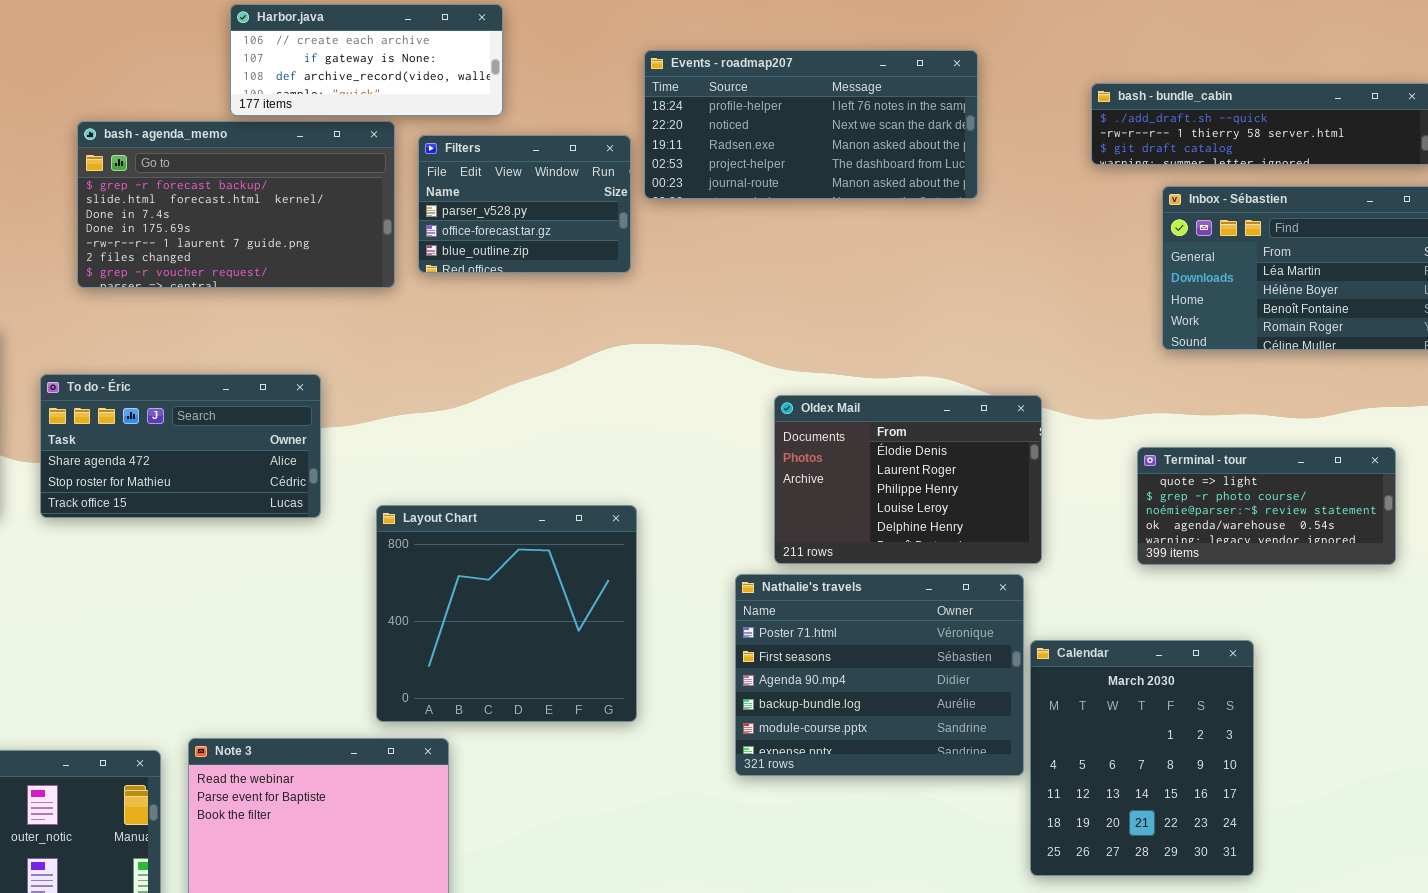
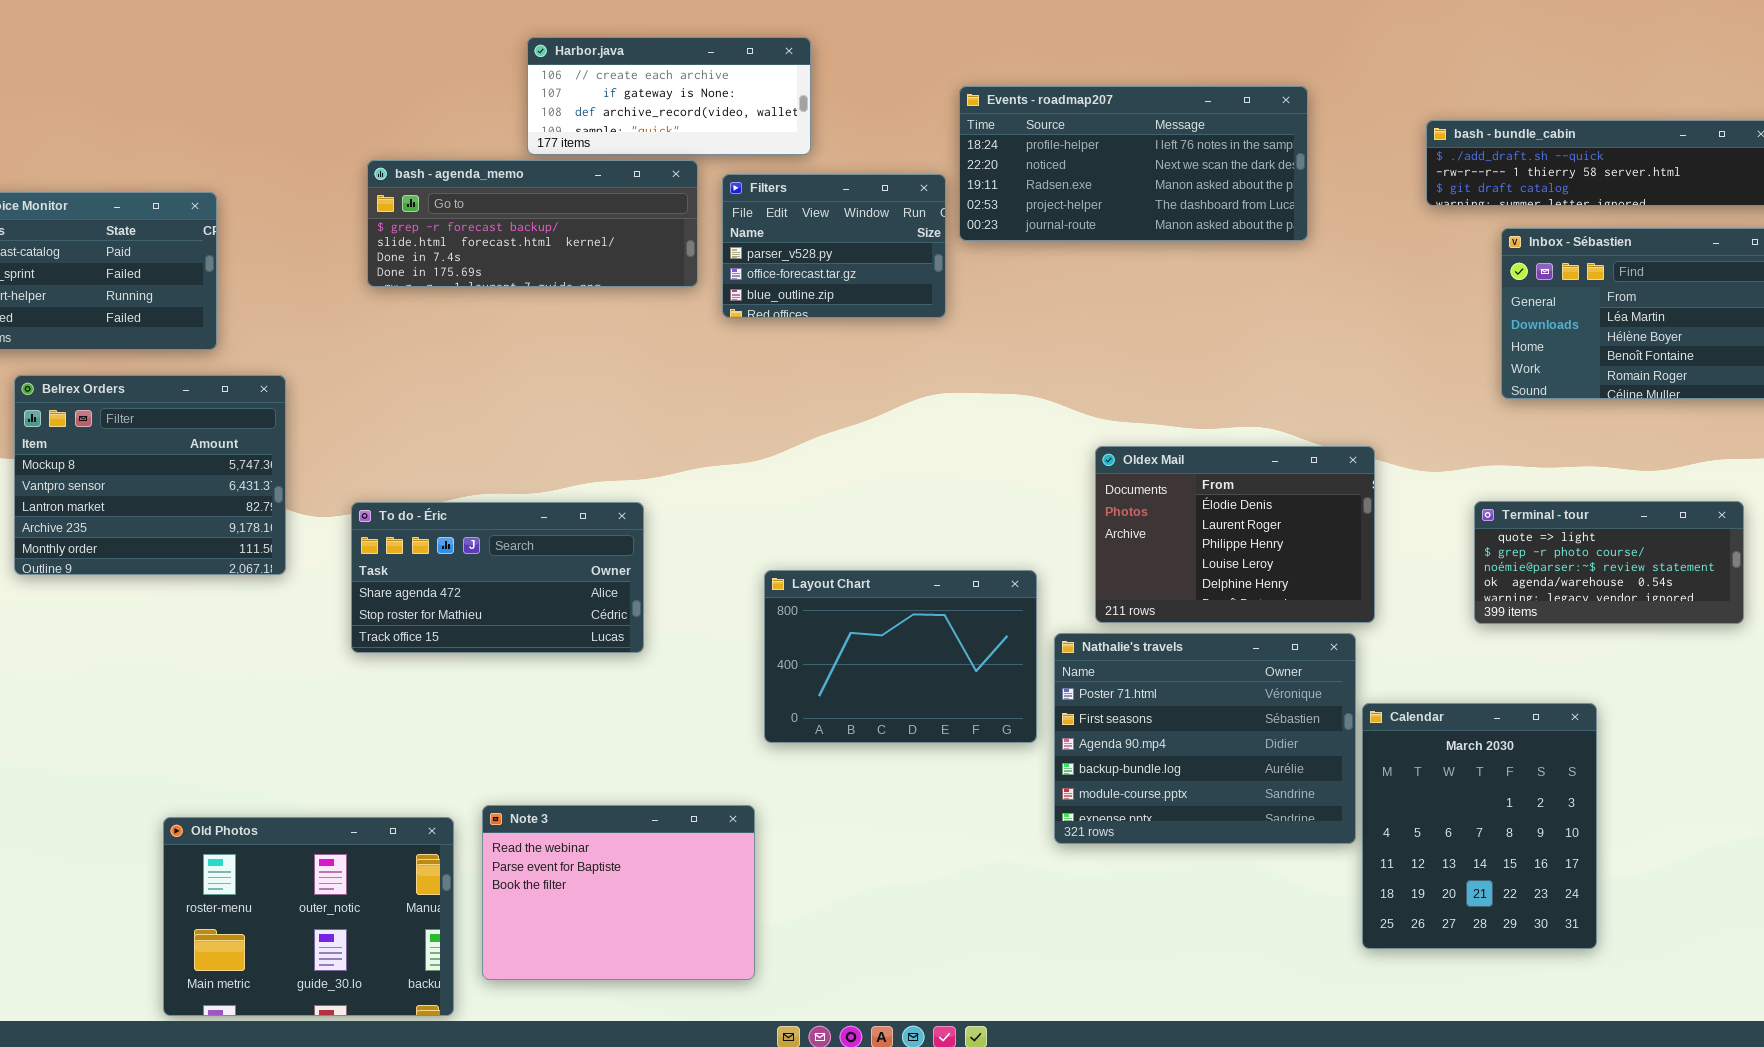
bash - agenda_memo: [77,121,395,288] -> [367,160,698,287], resized
To do - Éric: [40,374,321,518] -> [351,502,644,653], moved
Layout Chart: [376,505,637,722] -> [764,570,1037,743], moved, resized

